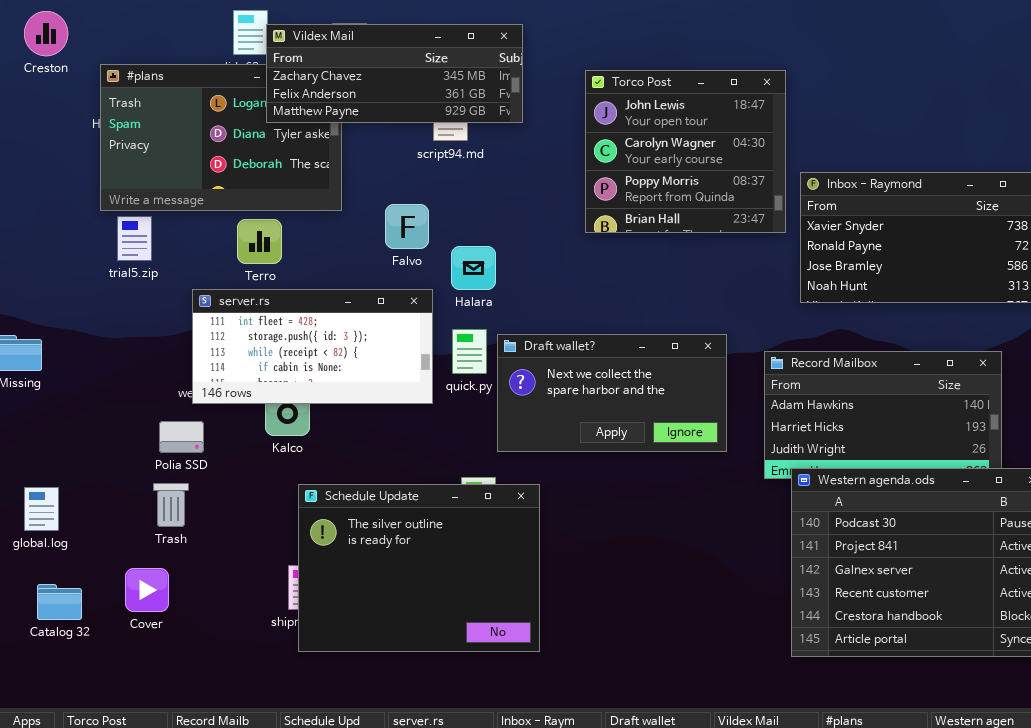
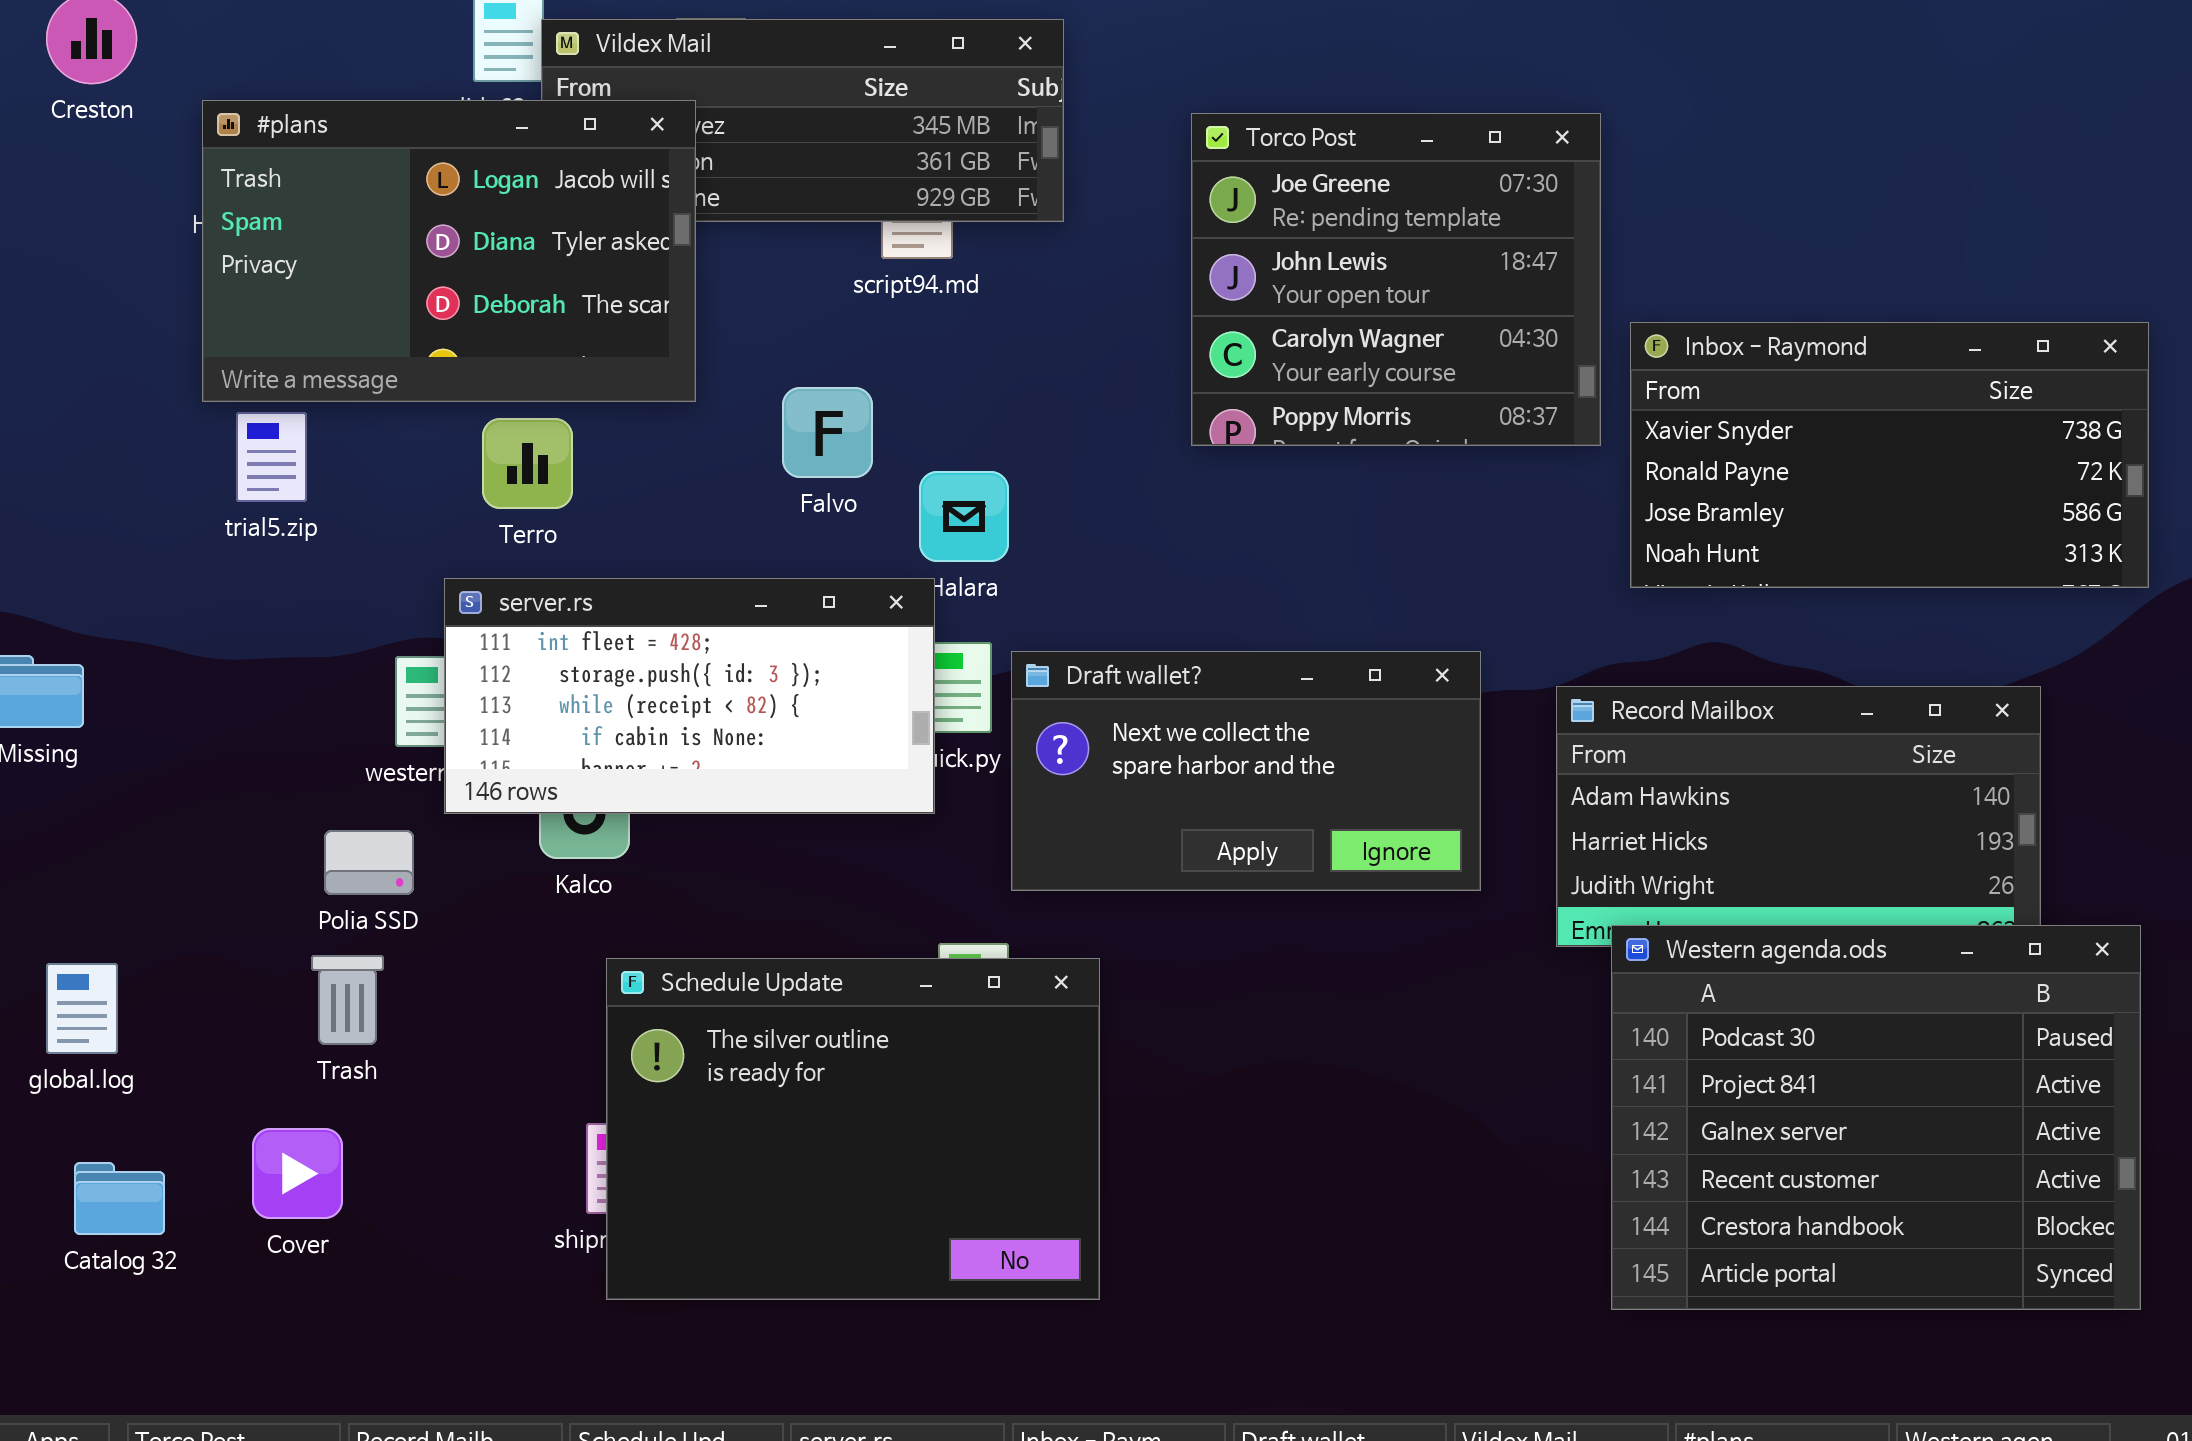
#plans: [100,64,342,211] -> [202,100,696,402], raised
Torco Post: [585,70,786,233] -> [1191,113,1601,446], scrolled up 1 row
server.rs: [192,289,433,404] -> [444,578,935,814], moved

